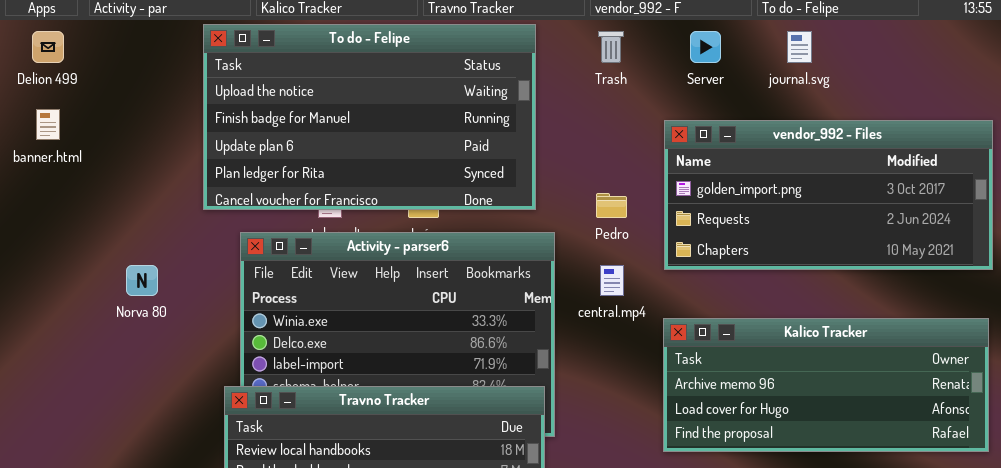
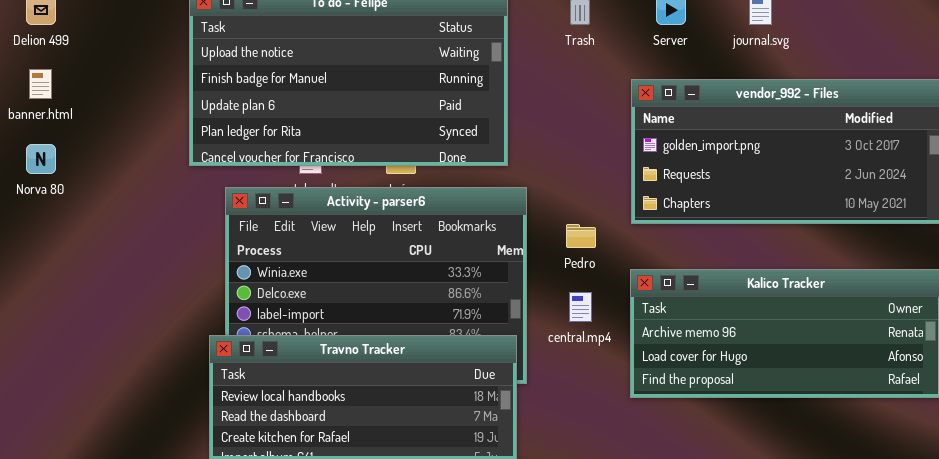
Pedro: [596,193,627,218] -> [566,224,596,248], moved
Norva 80: [126,265,158,296] -> [26,144,56,174], moved
central.mp4: [600,265,624,296] -> [569,292,592,322], moved

